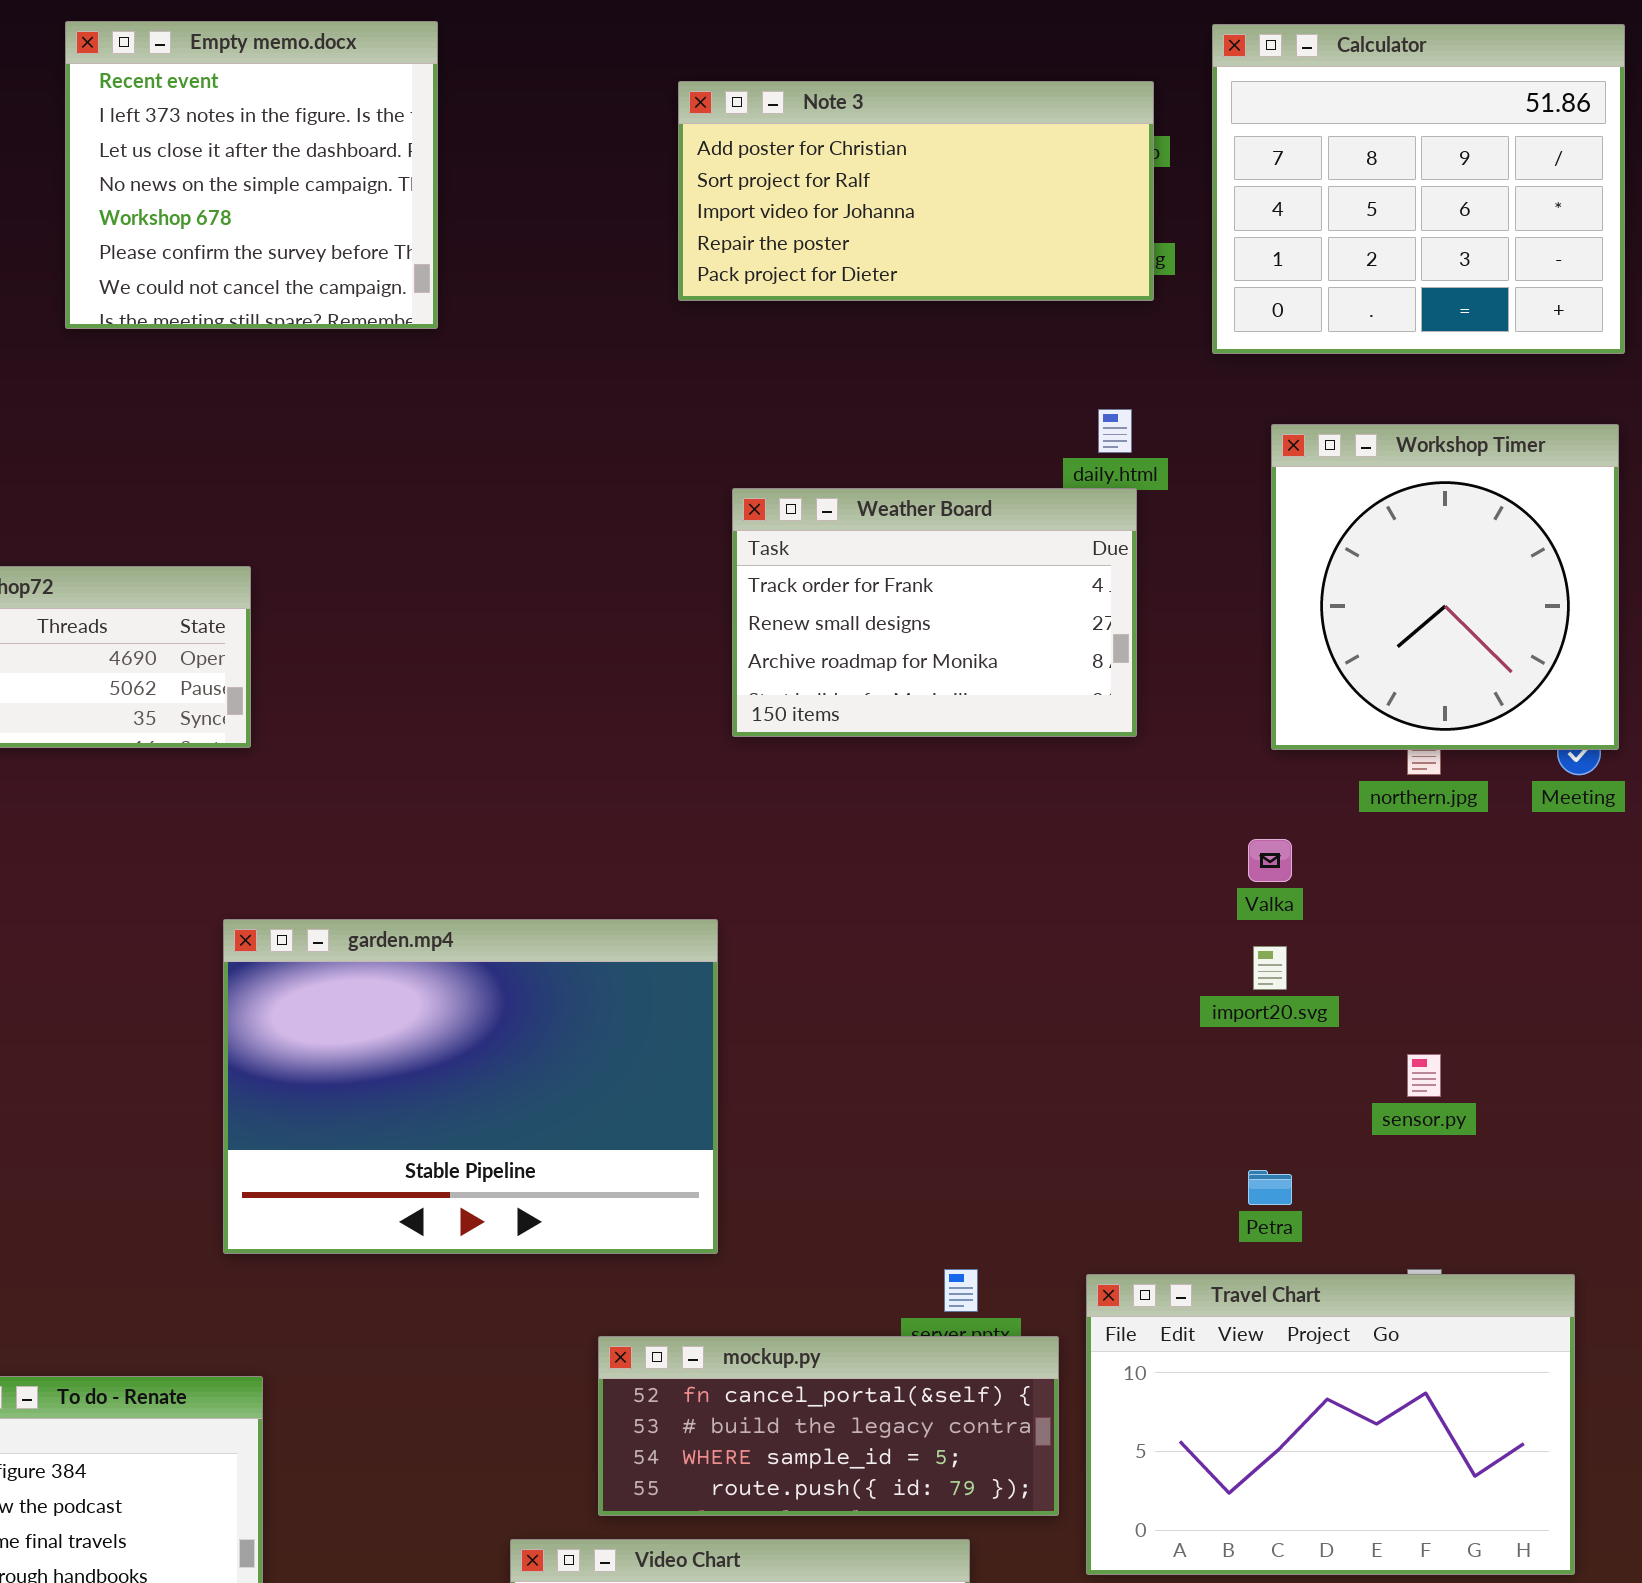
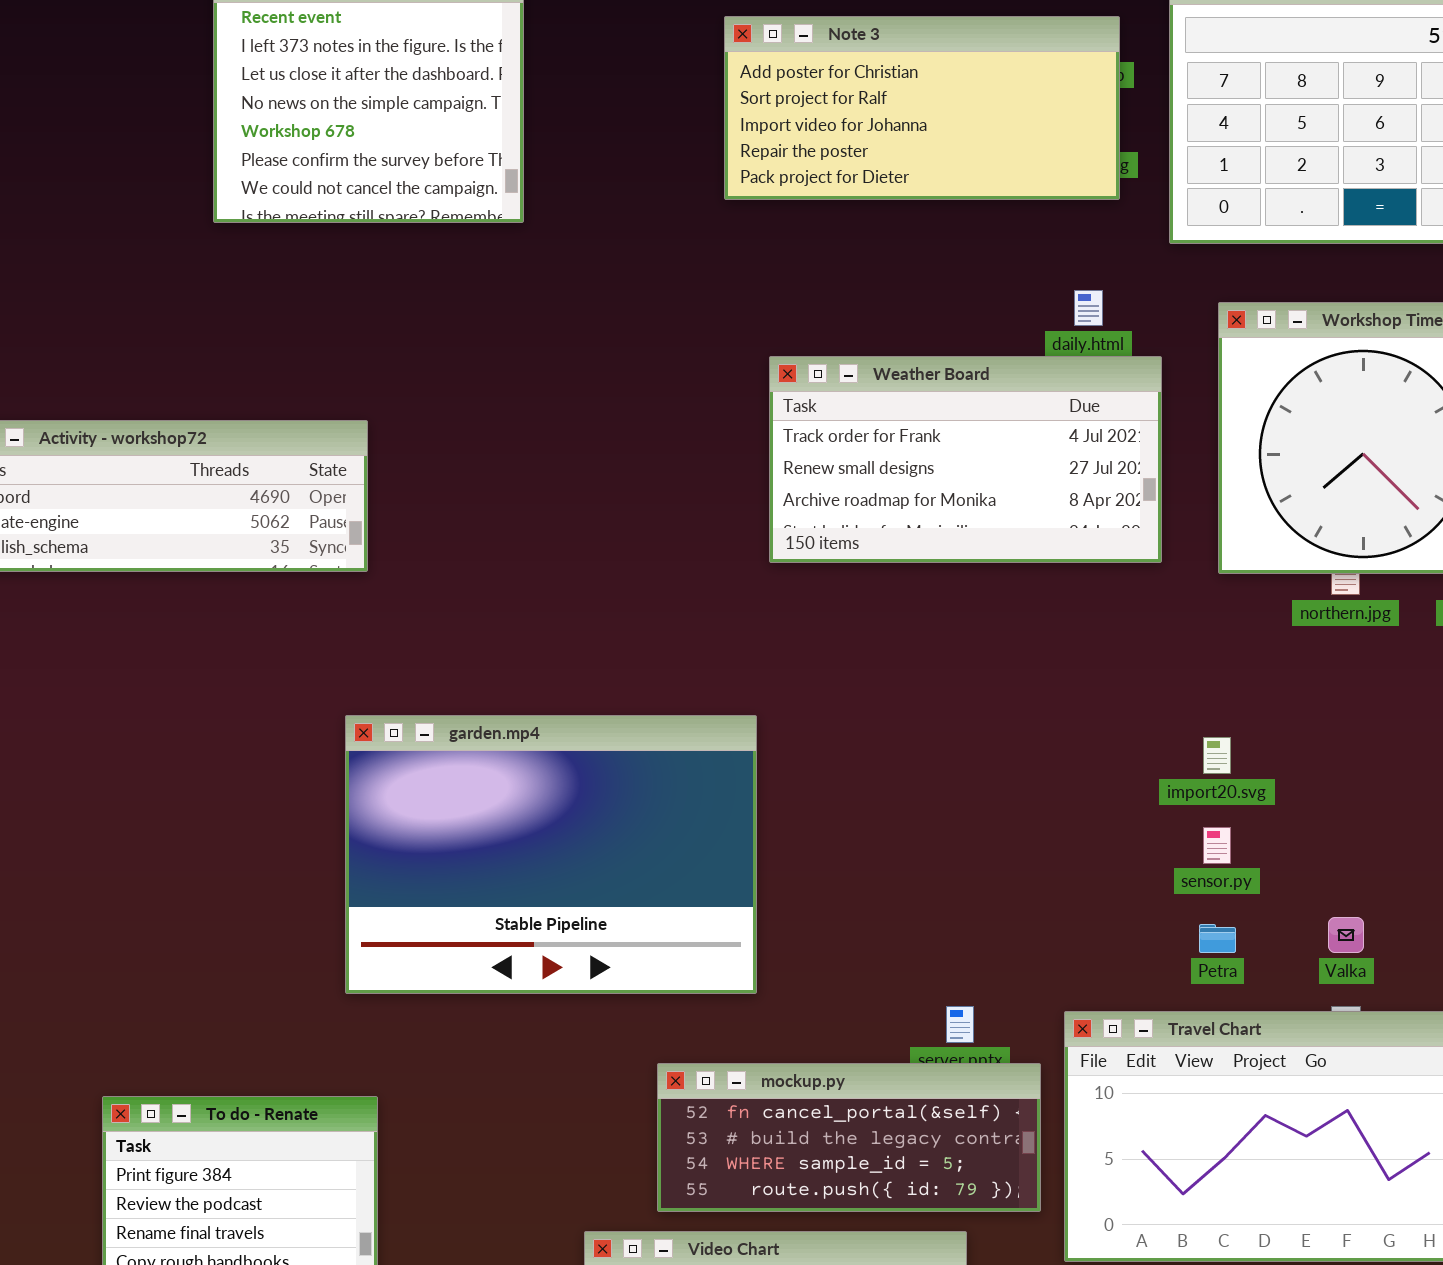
Weather Board: [732,488,1137,737] -> [769,356,1162,563], resized
Valka: [1248,839,1292,882] -> [1328,917,1364,953], moved
sensor.py: [1407,1054,1441,1097] -> [1203,827,1231,864], moved

